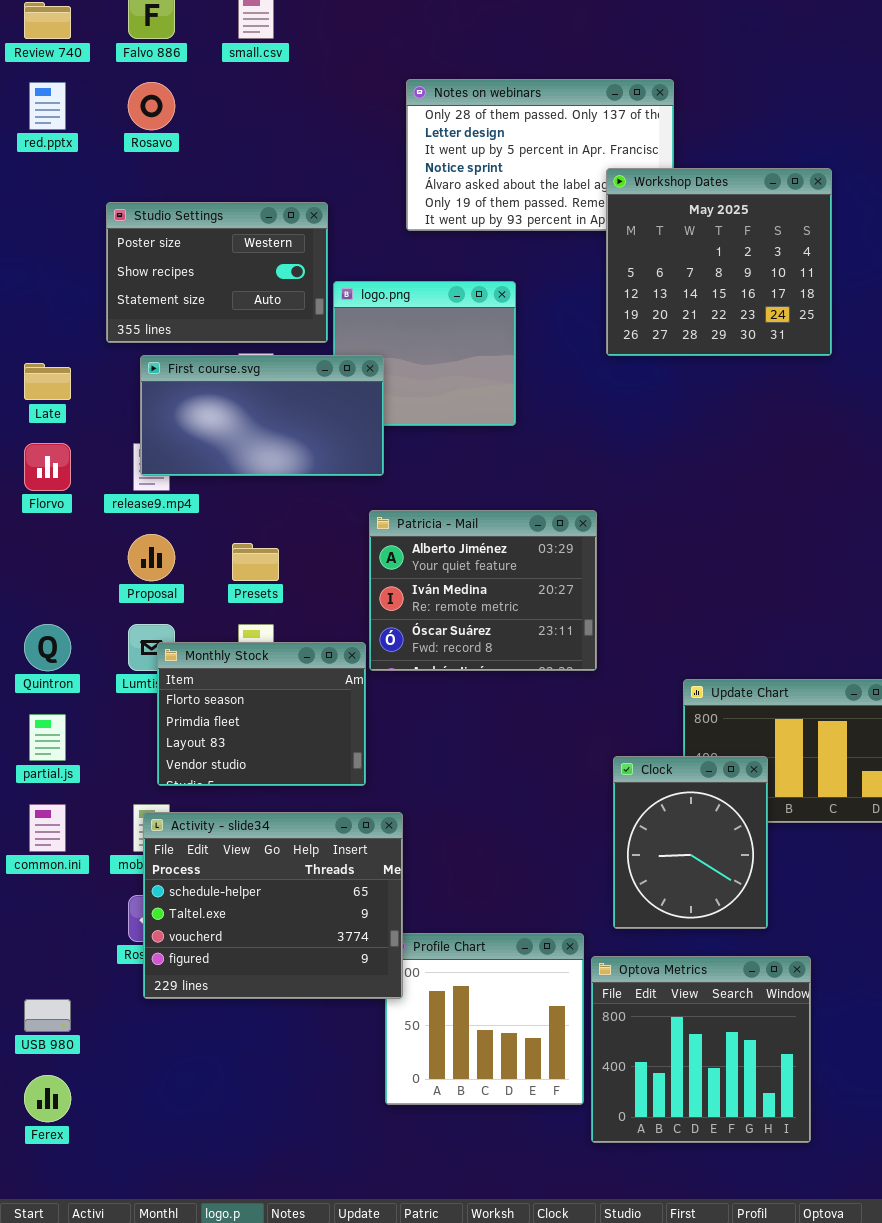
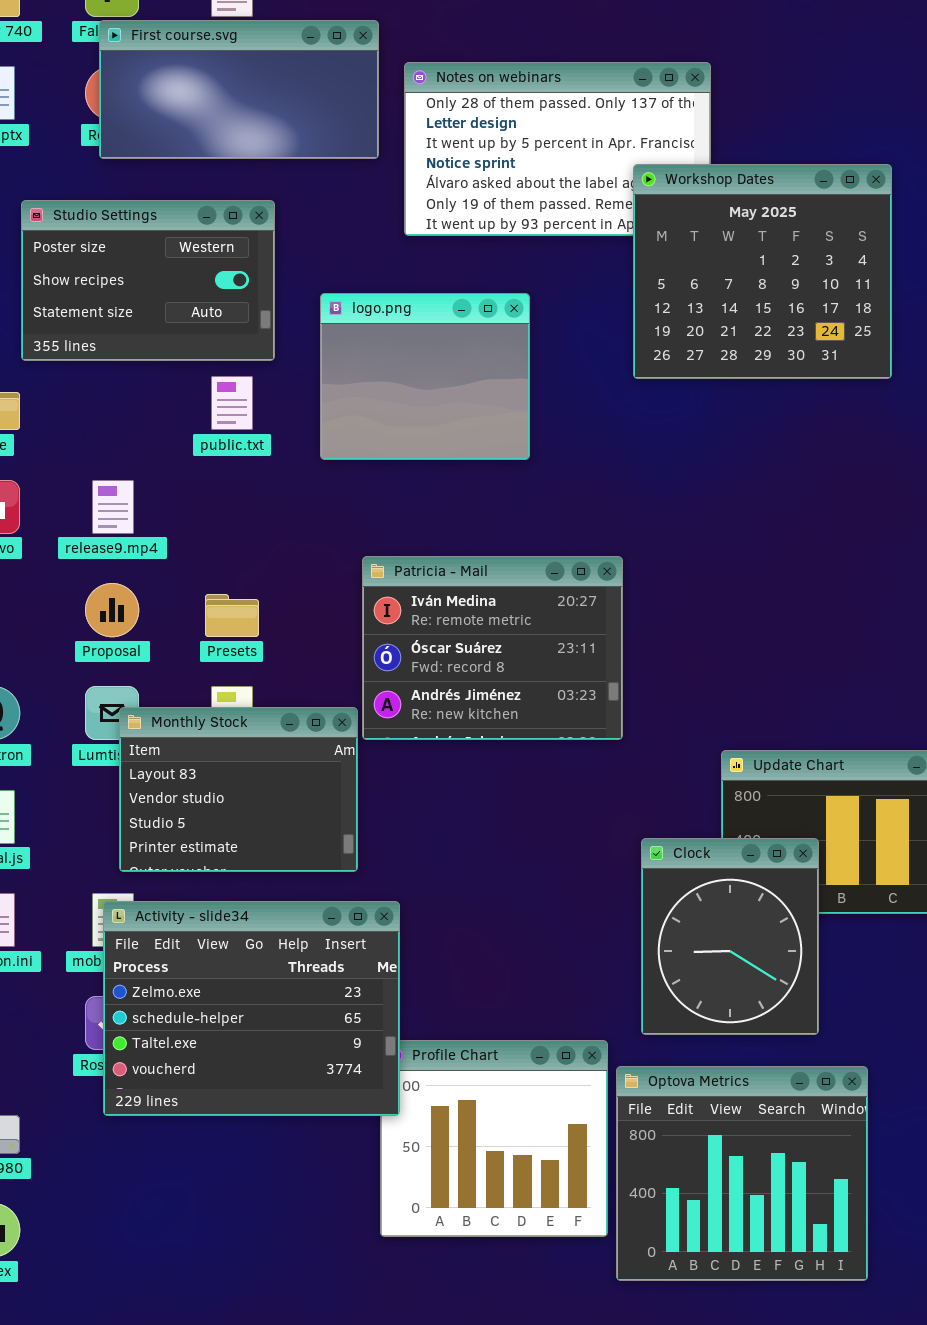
Studio Settings: [106,202,328,343] -> [21,200,275,361], moved
First course.svg: [140,355,384,476] -> [99,20,379,159], moved
Patricia - Mail: [369,510,597,671] -> [362,556,623,740], scrolled down 1 row
Monthly Stock: [157,642,366,786] -> [119,707,358,872], scrolled down 2 rows
Activity - slide34: [143,812,403,999] -> [103,901,400,1116], scrolled up 1 row

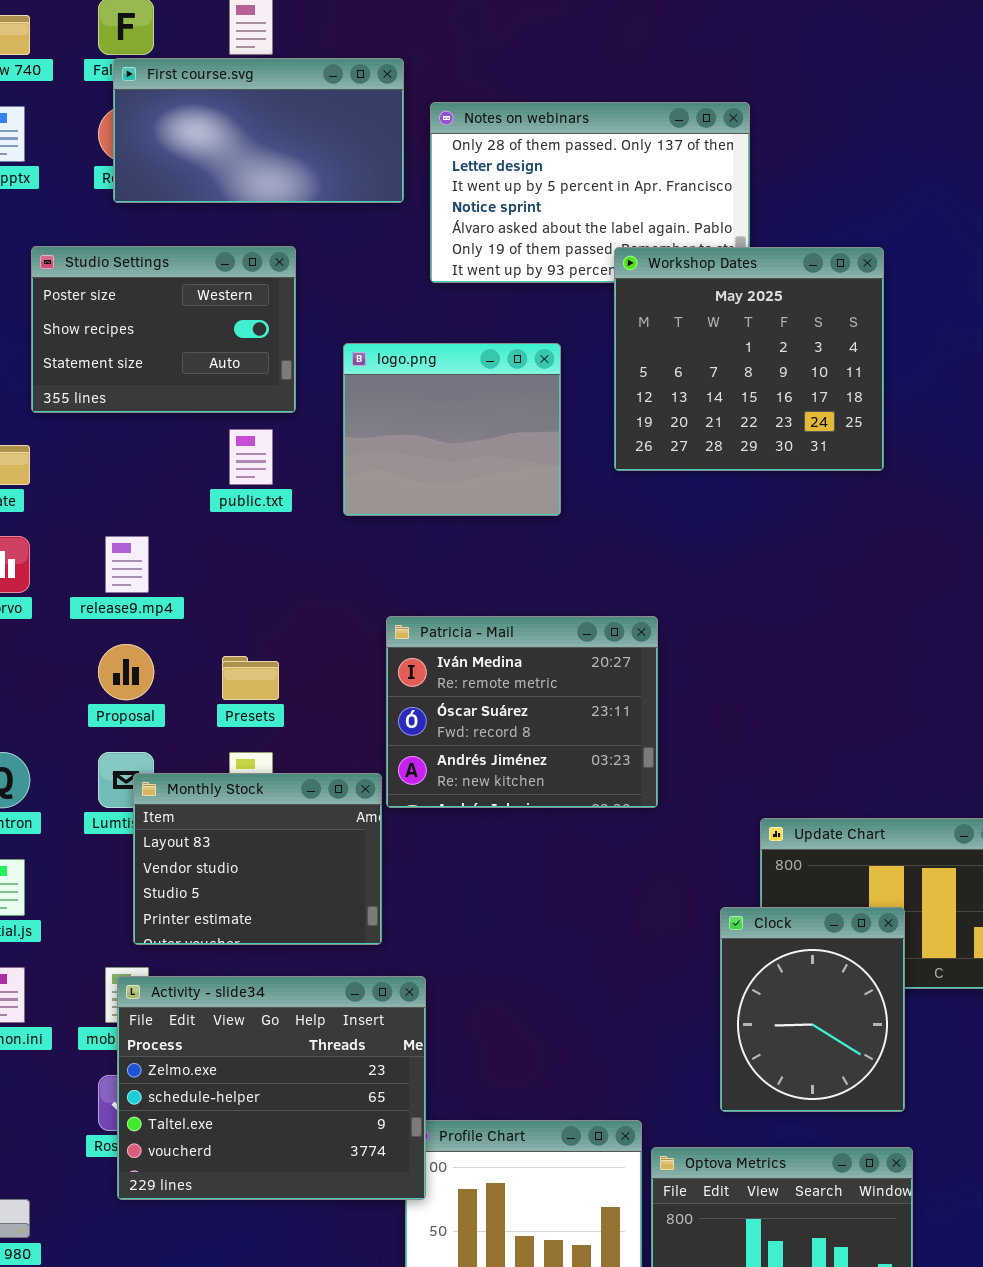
Workshop Dates: [633,164,892,379] -> [614,247,884,471], moved
Clock: [641,838,819,1035] -> [720,907,905,1112], moved

